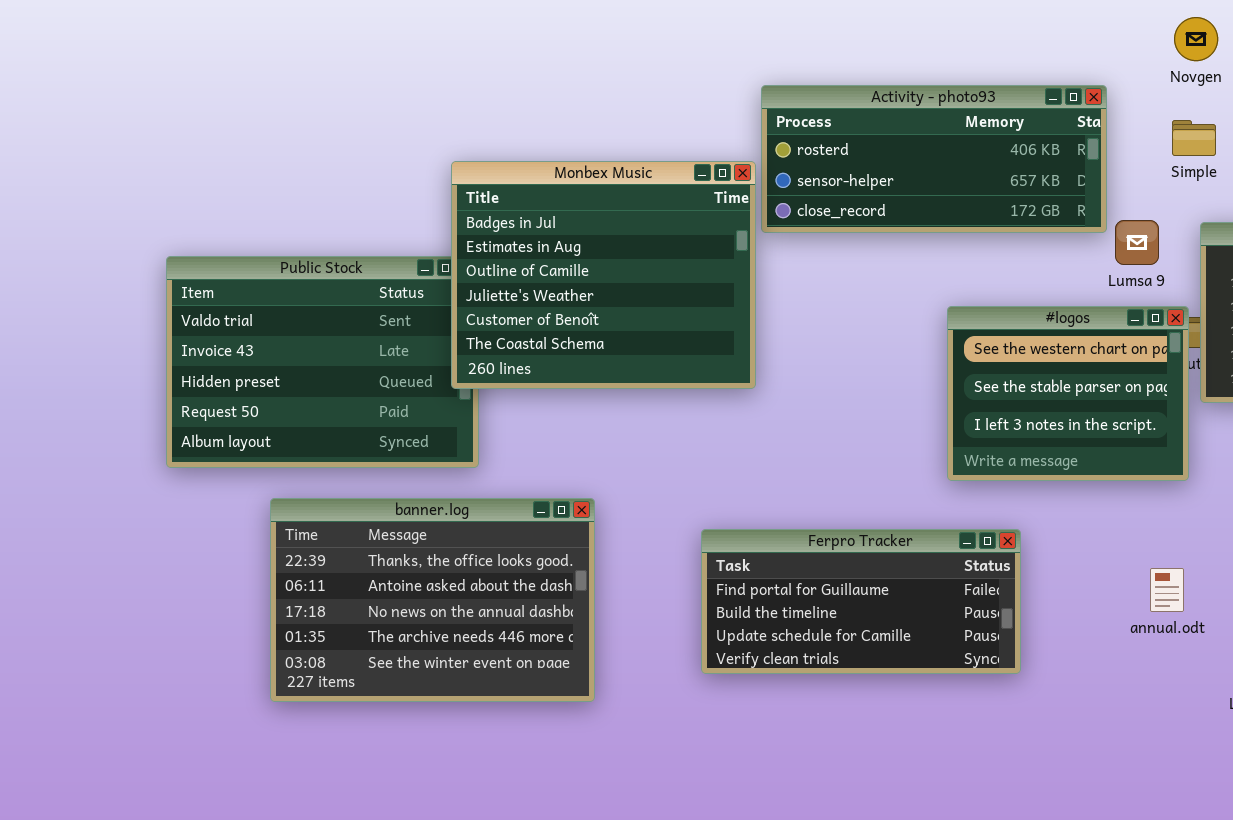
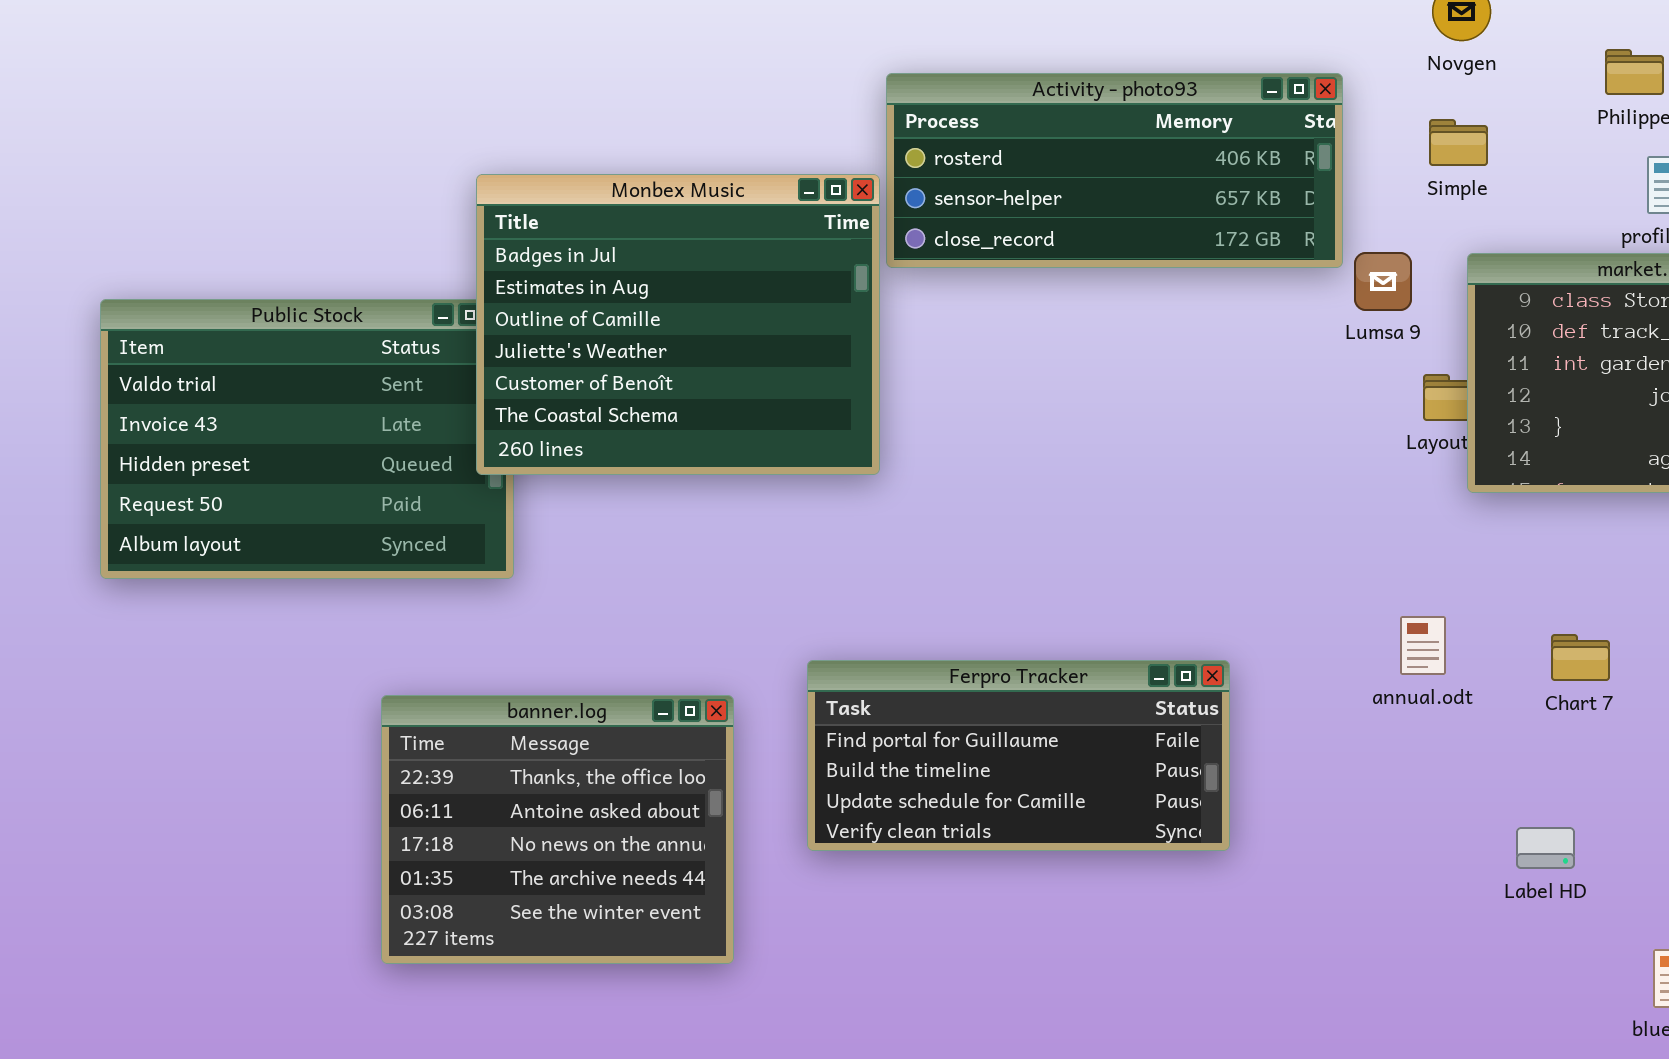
#logos: [947,306,1189,481] -> none, closed
banner.log: [270,498,595,702] -> [381,695,734,964], moved, resized
annual.odt: [1150,568,1184,612] -> [1400,616,1446,675], moved

